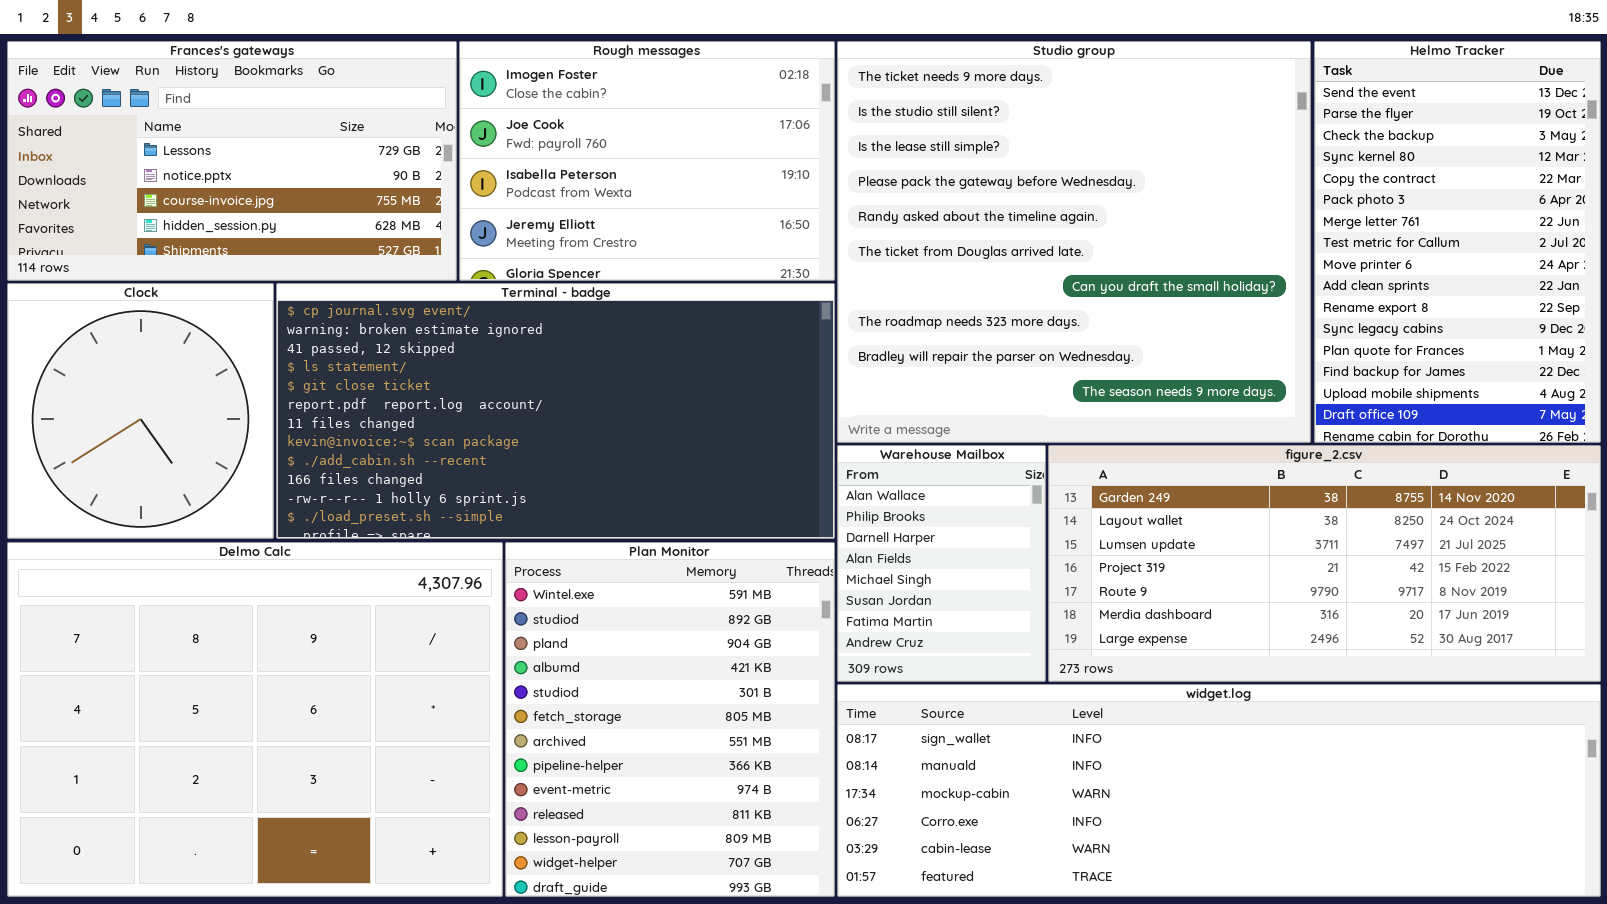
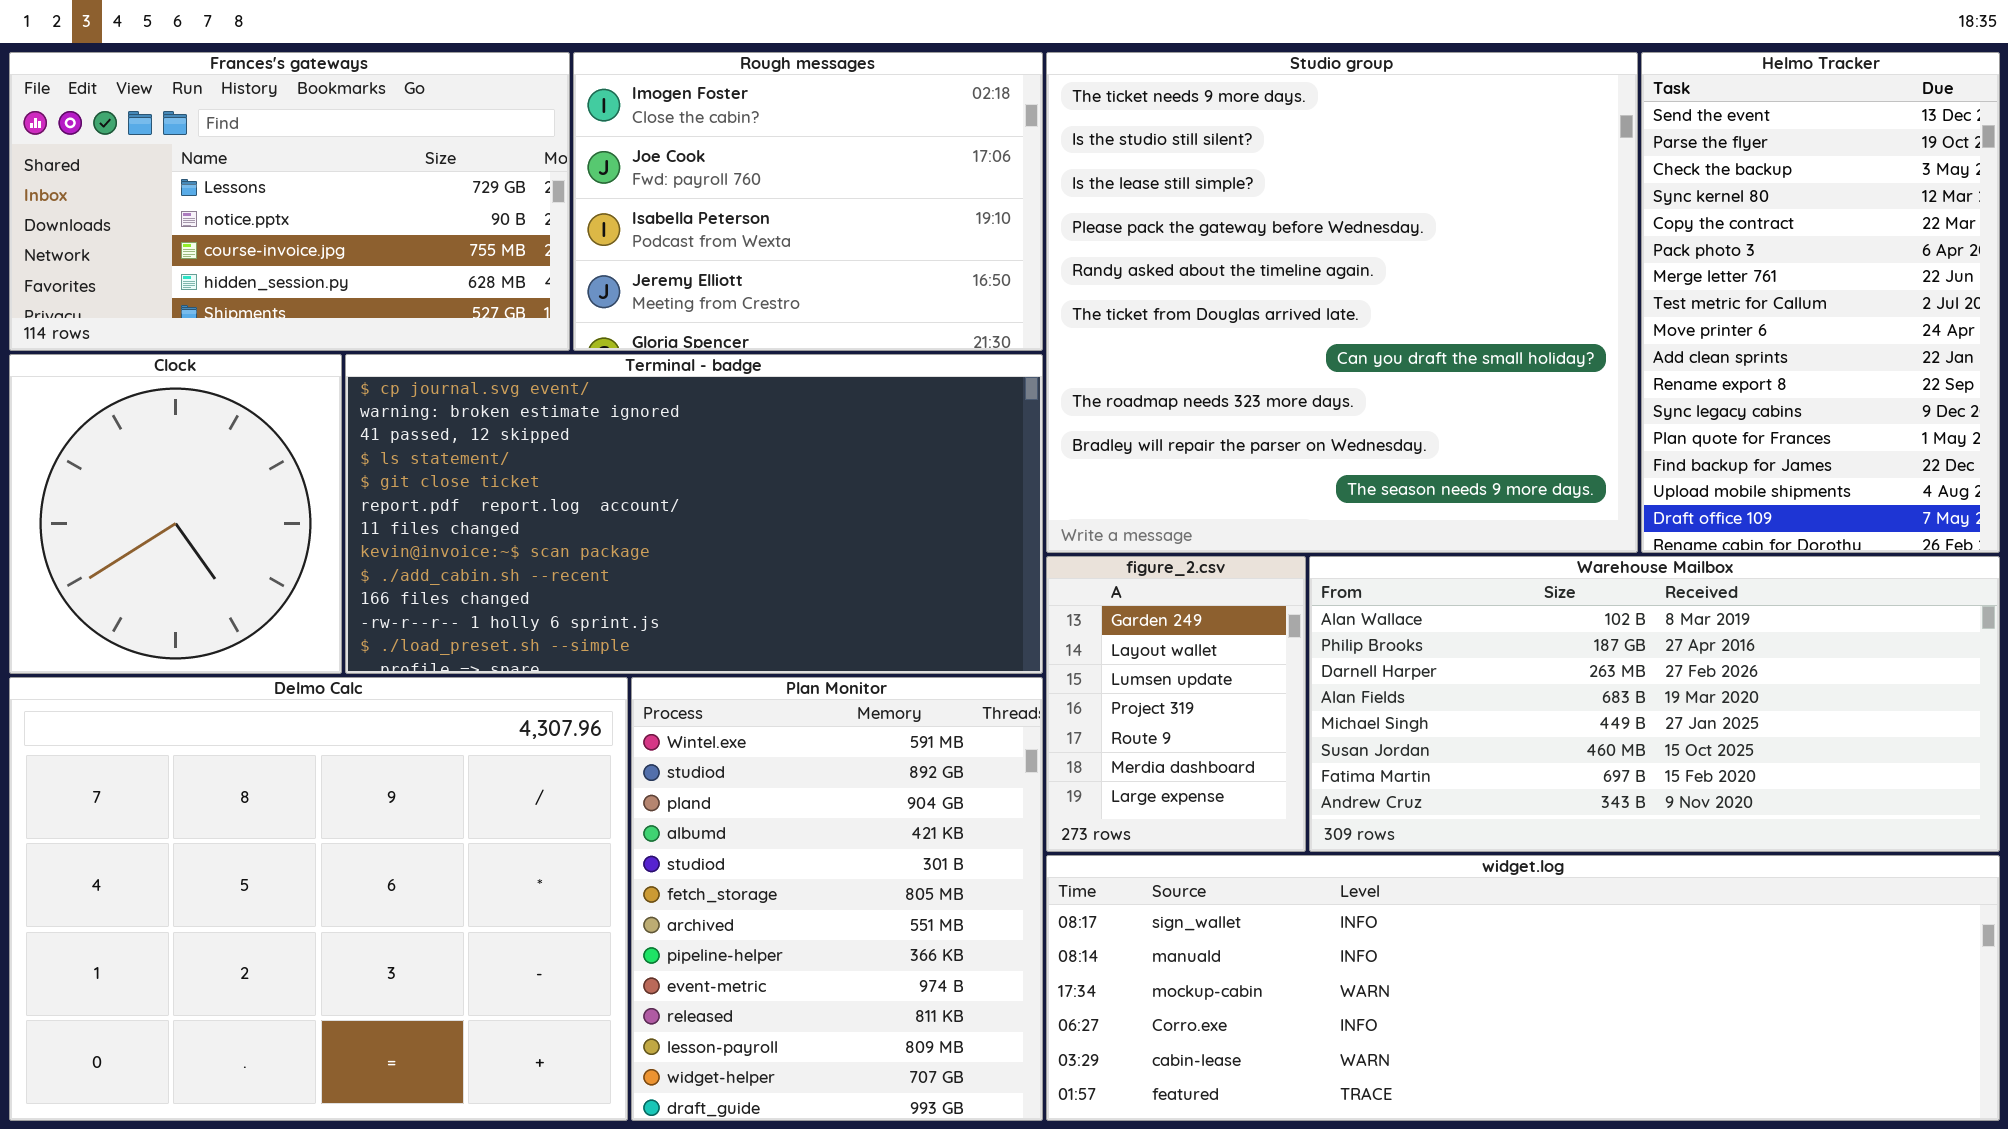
Warehouse Mailbox: [837,445,1046,682] -> [1309,556,2000,852], moved, resized
figure_2.csv: [1048,445,1601,682] -> [1046,556,1306,852], moved, resized

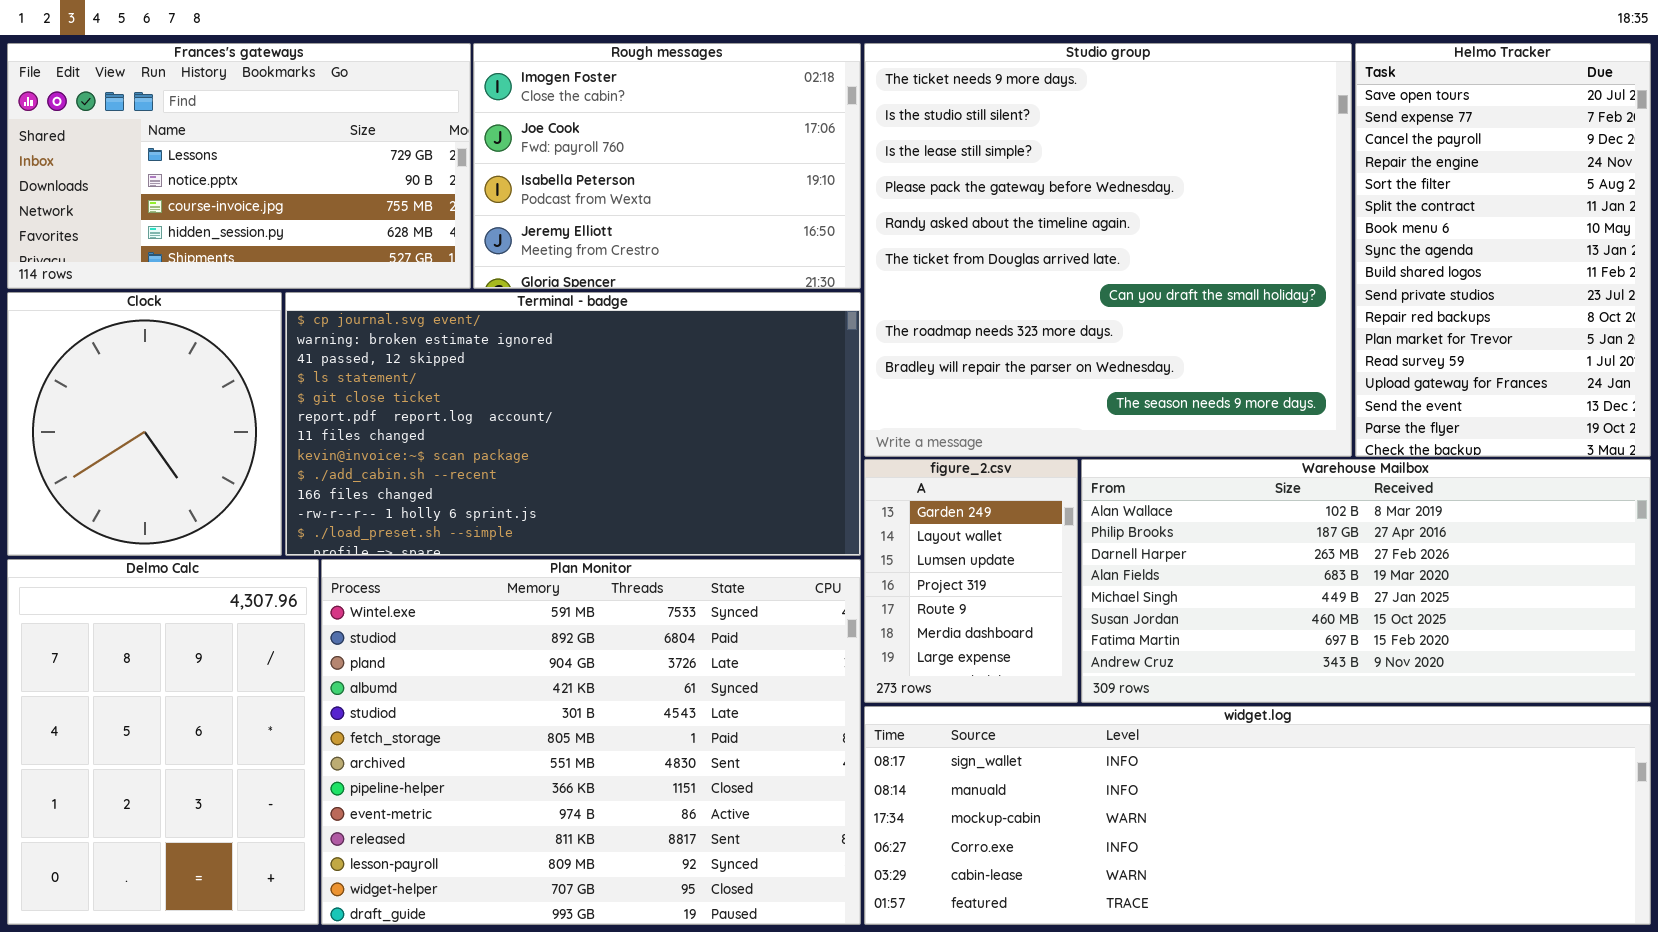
Helmo Tracker: [1641,52,2000,553] -> [1355,43,1651,457], scrolled up 14 rows
Delmo Calc: [9,677,628,1121] -> [7,559,319,925], resized
Plan Monitor: [631,677,1043,1121] -> [321,559,861,925], resized

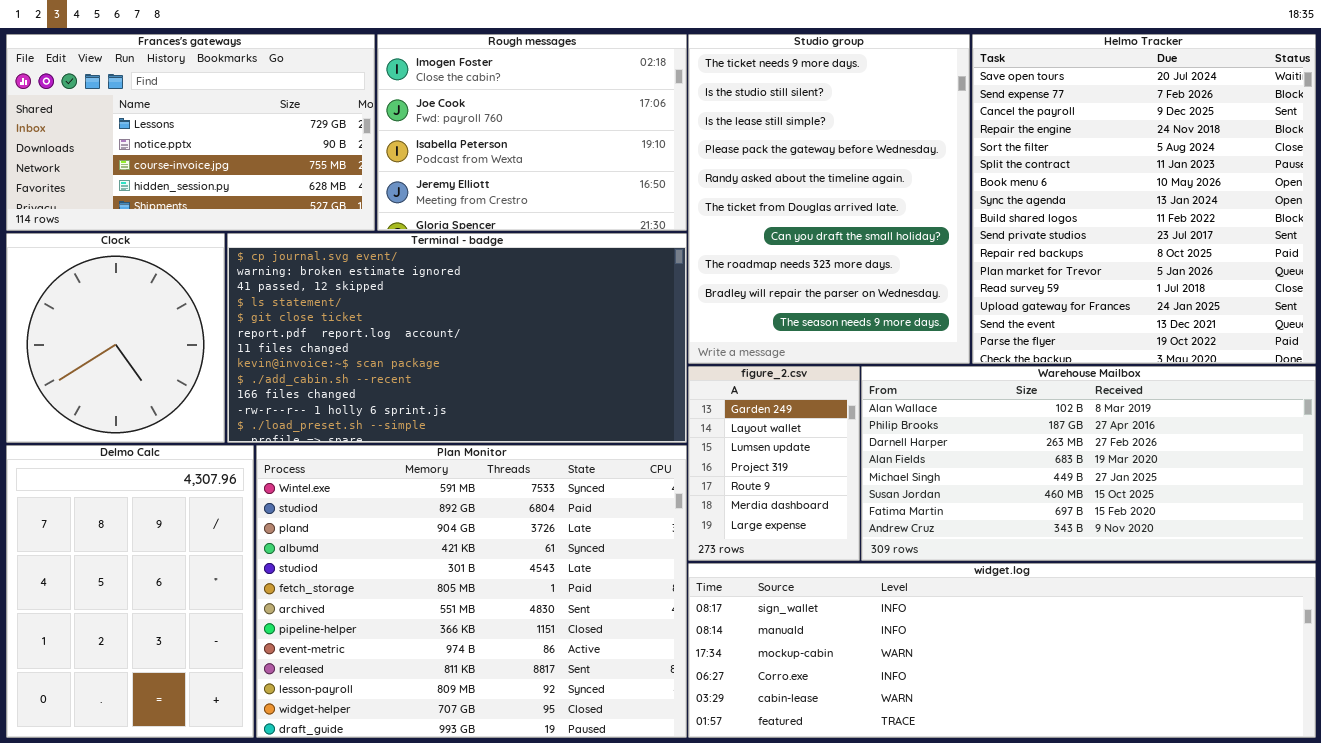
Studio group: [864,43,1352,457] -> [688,34,970,364], resized
Helmo Tracker: [1355,43,1651,457] -> [972,34,1316,364], resized

